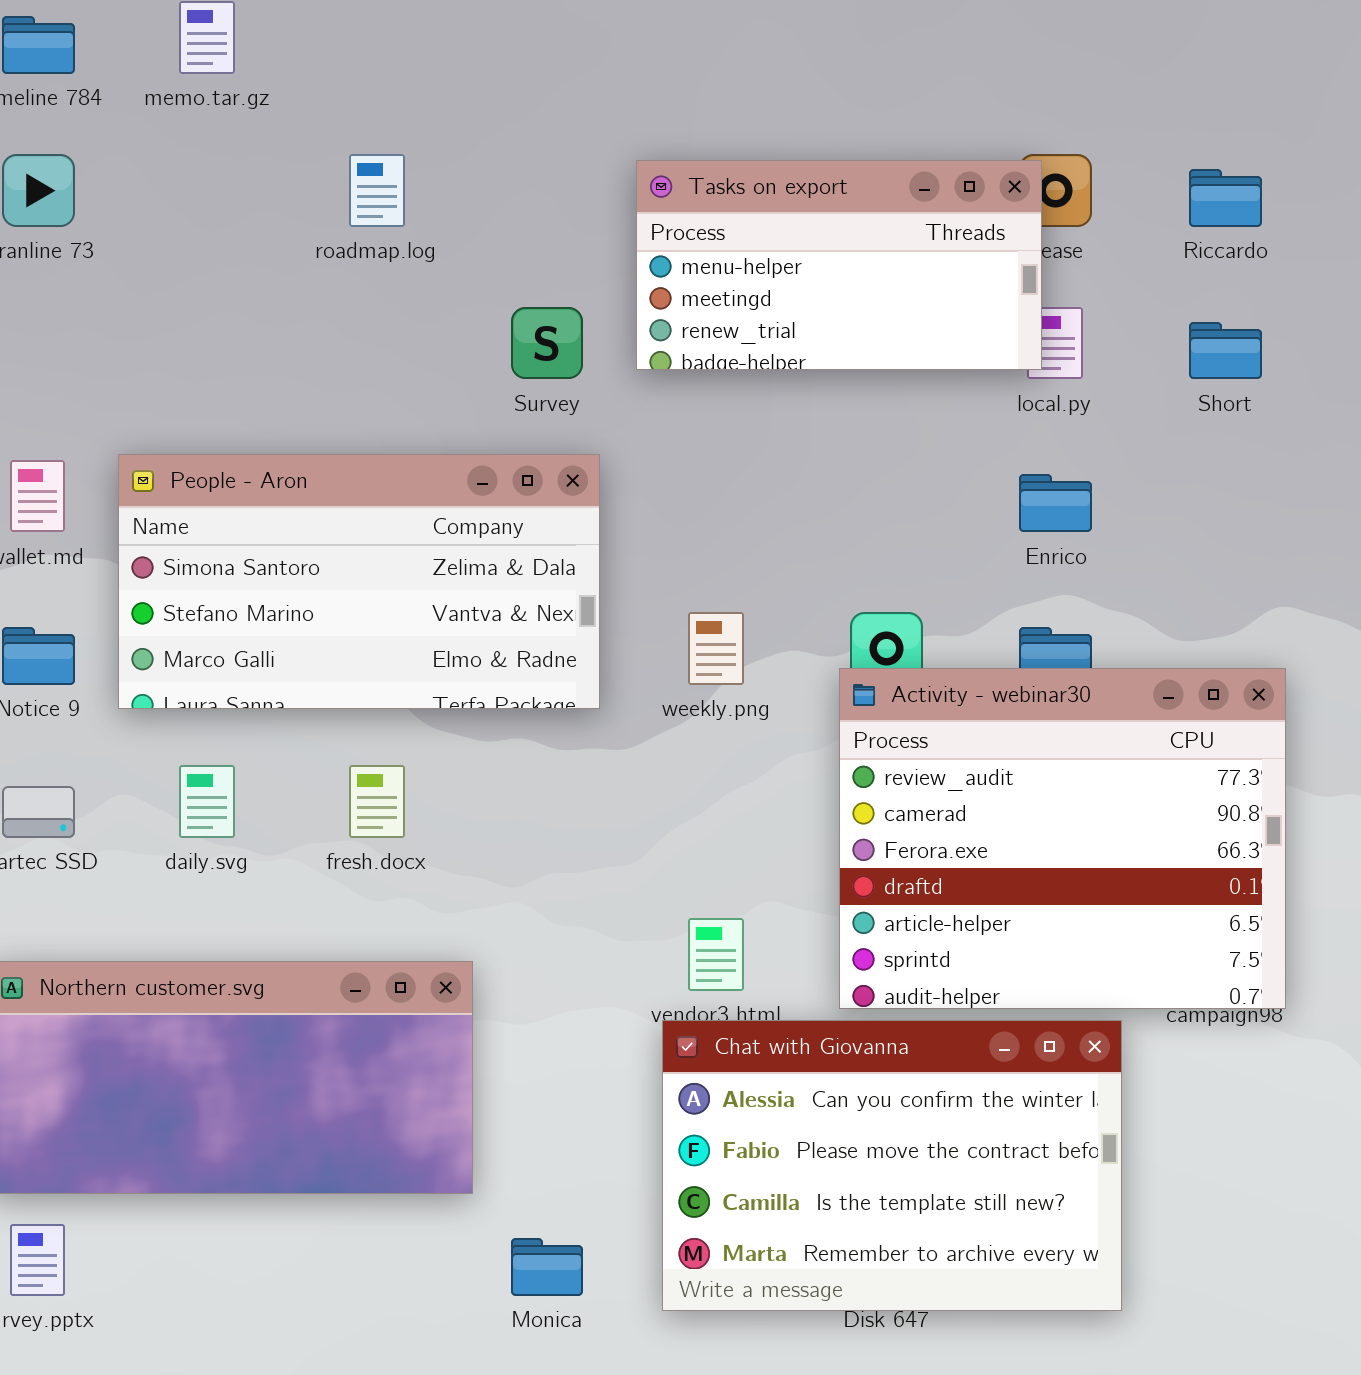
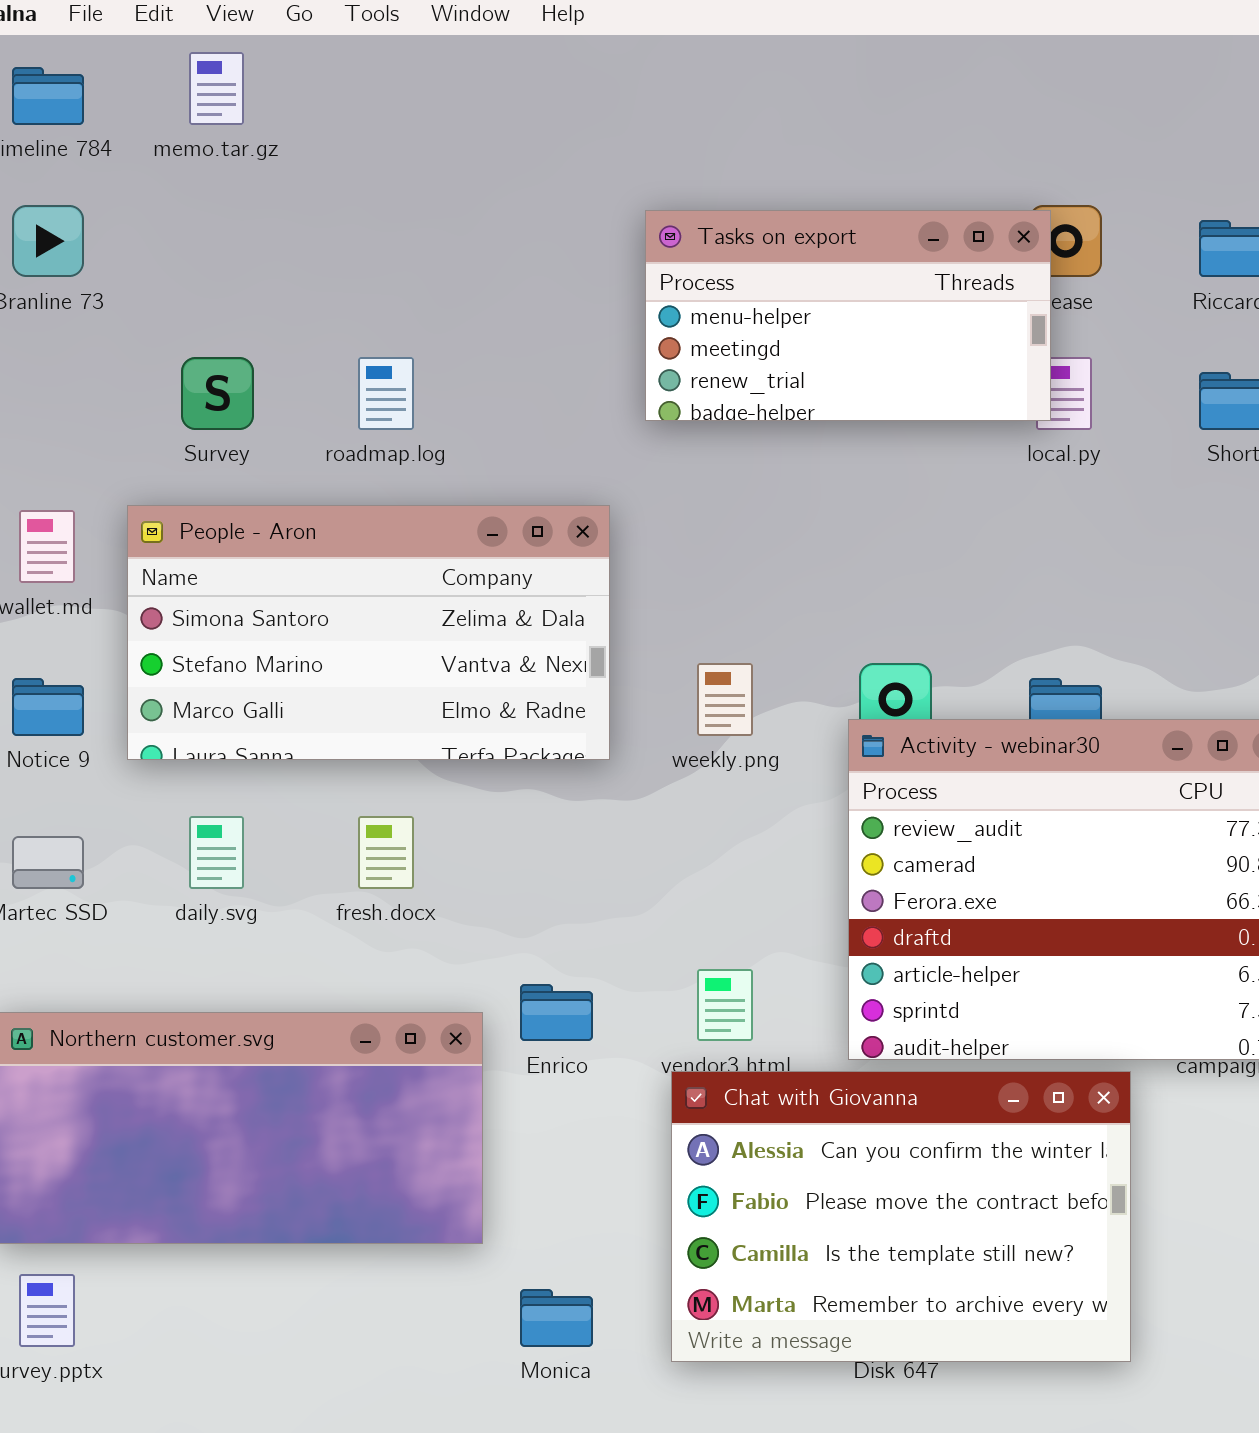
roadmap.log: [349,154,405,227] -> [358,357,414,430], moved
Survey: [511,307,583,379] -> [181,357,254,430], moved
Enrico: [1019,474,1092,532] -> [520,984,593,1041], moved

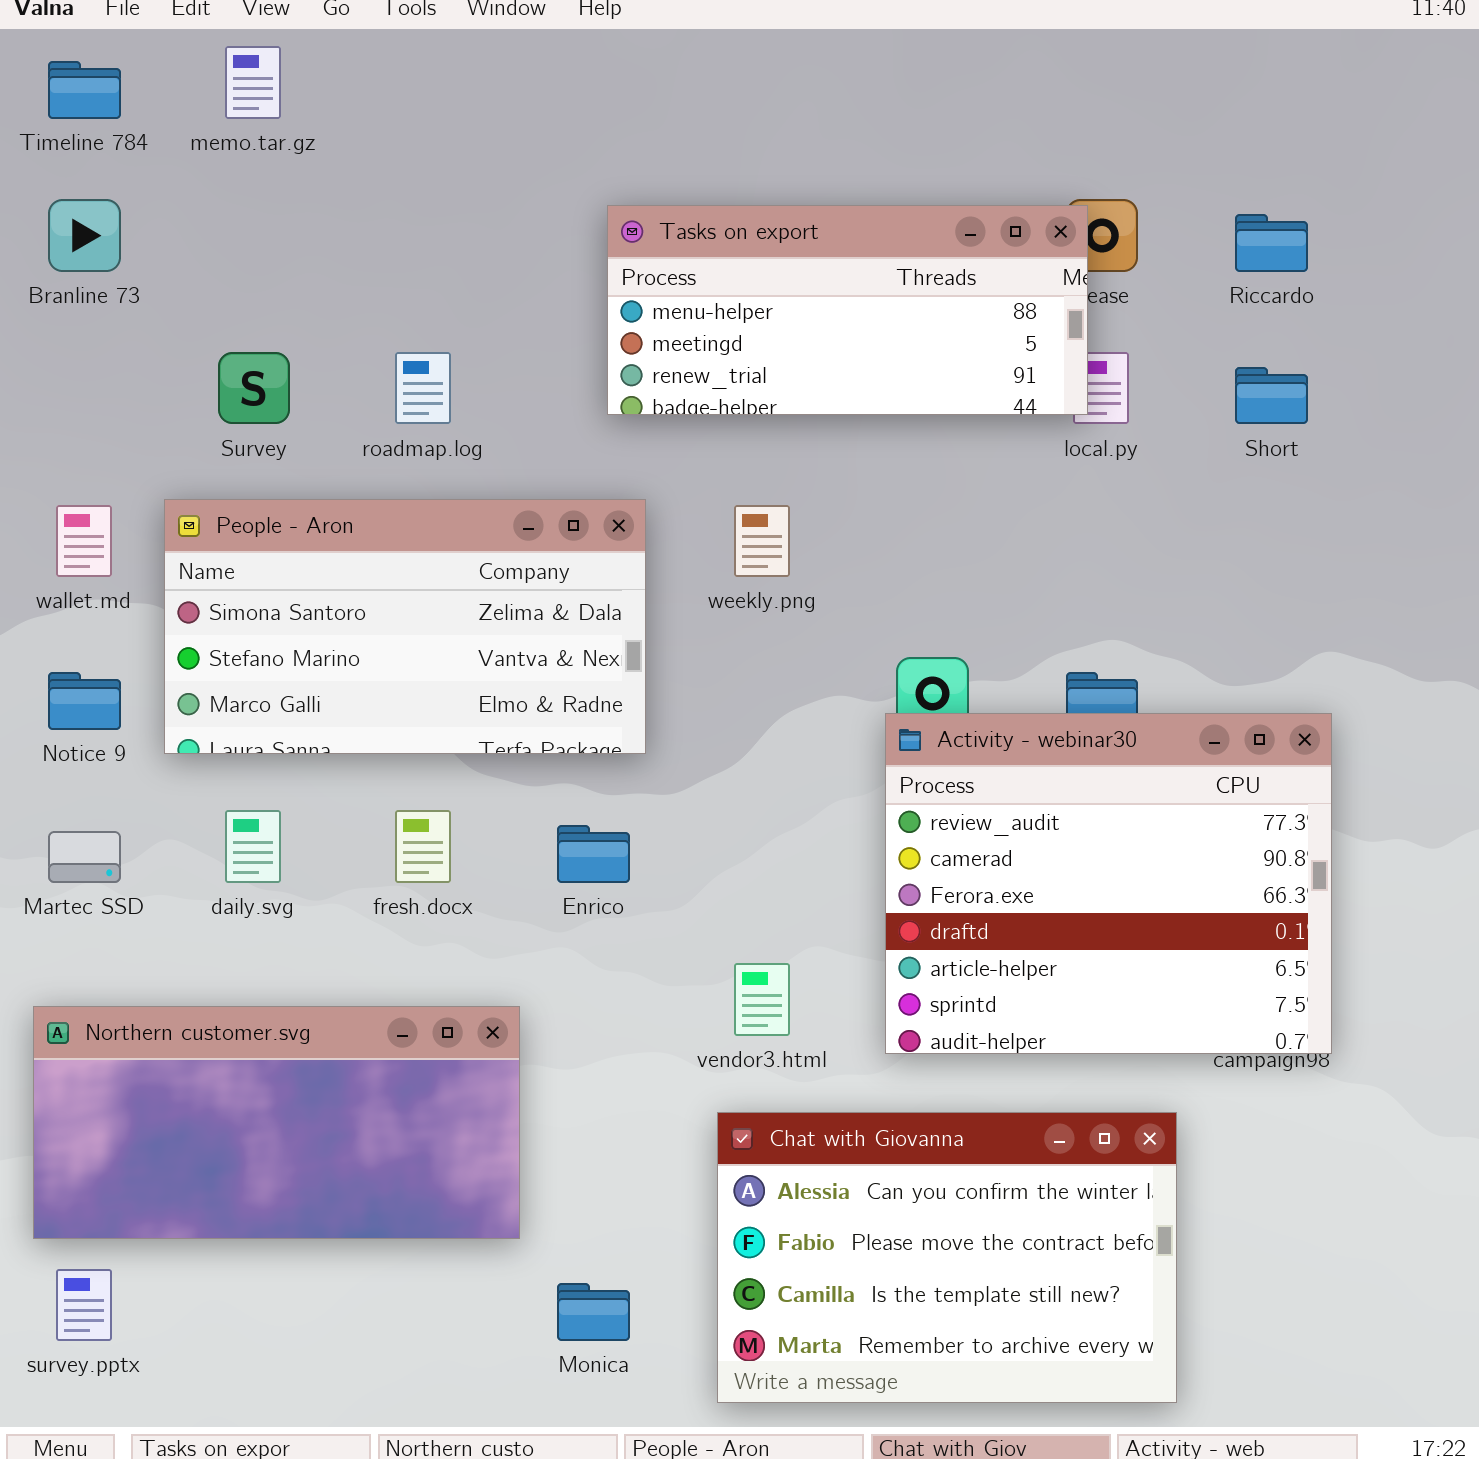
Tasks on export: [645,210,1051,421] -> [607,205,1088,415], resized
weekly.png: [697,663,753,736] -> [734,505,790,577], moved
Enrico: [520,984,593,1041] -> [557,825,630,883], moved
Chat with Giovanna: [671,1071,1131,1362] -> [717,1112,1177,1403], moved

